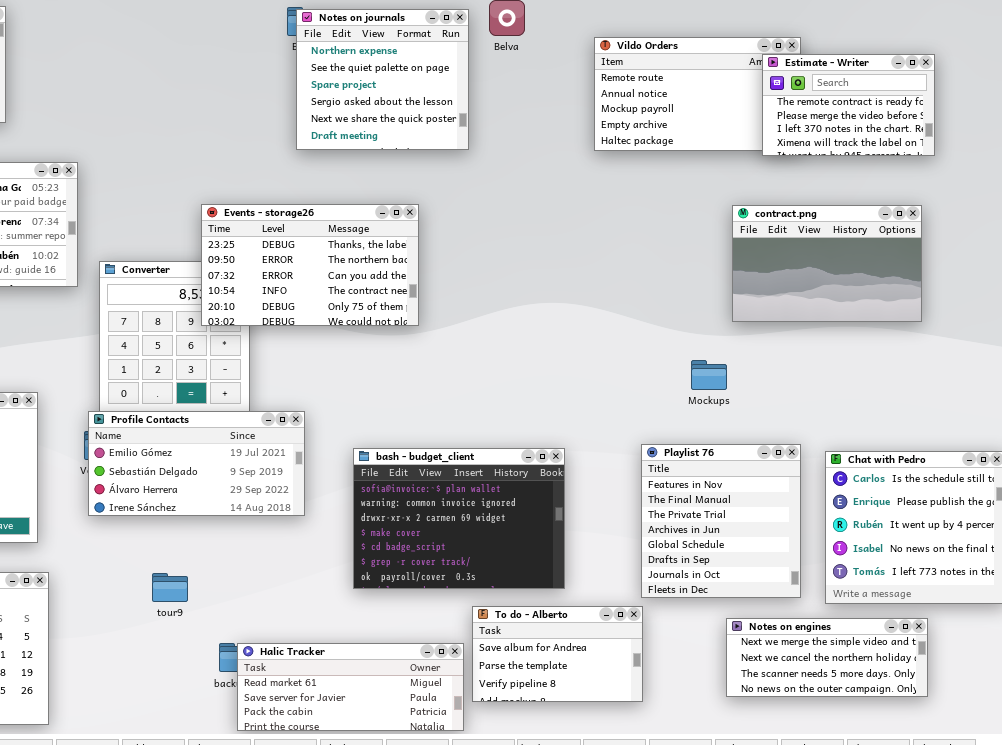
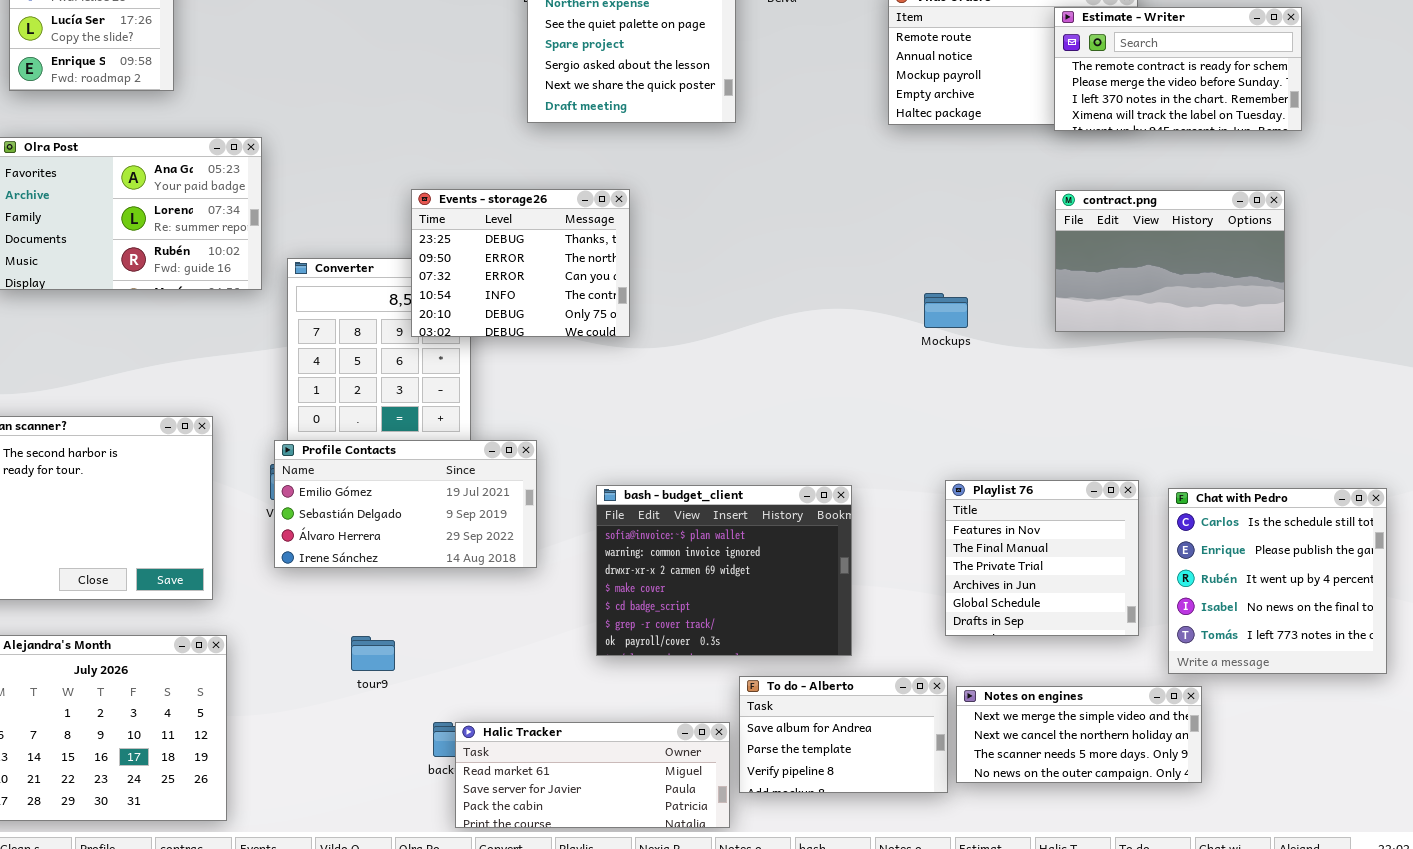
Estimate - Writer: [762,54,935,156] -> [1054,7,1302,131], resized
Events - storage26: [201,204,419,326] -> [411,189,630,337], resized
Mockups: [691,360,727,390] -> [924,293,968,328], moved
Playlist 76: [641,444,801,598] -> [945,480,1139,636], resized
Notes on engines: [726,618,928,697] -> [956,686,1202,783], moved

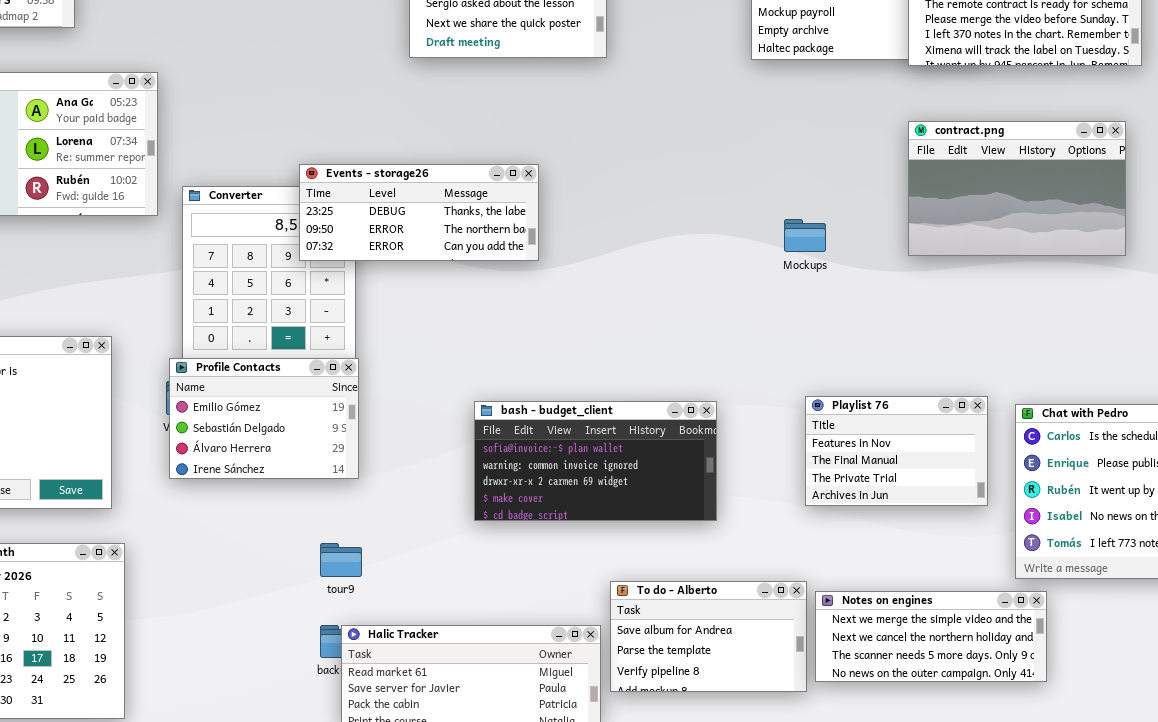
Events - storage26: [411,189,630,337] -> [299,164,539,261], resized
Profile Contacts: [274,440,537,568] -> [169,358,359,479], resized
Playlist 76: [945,480,1139,636] -> [805,396,988,506], resized
bash - budget_client: [596,485,852,656] -> [474,401,717,521], resized
tour9: [351,636,395,671] -> [320,543,362,577], moved

